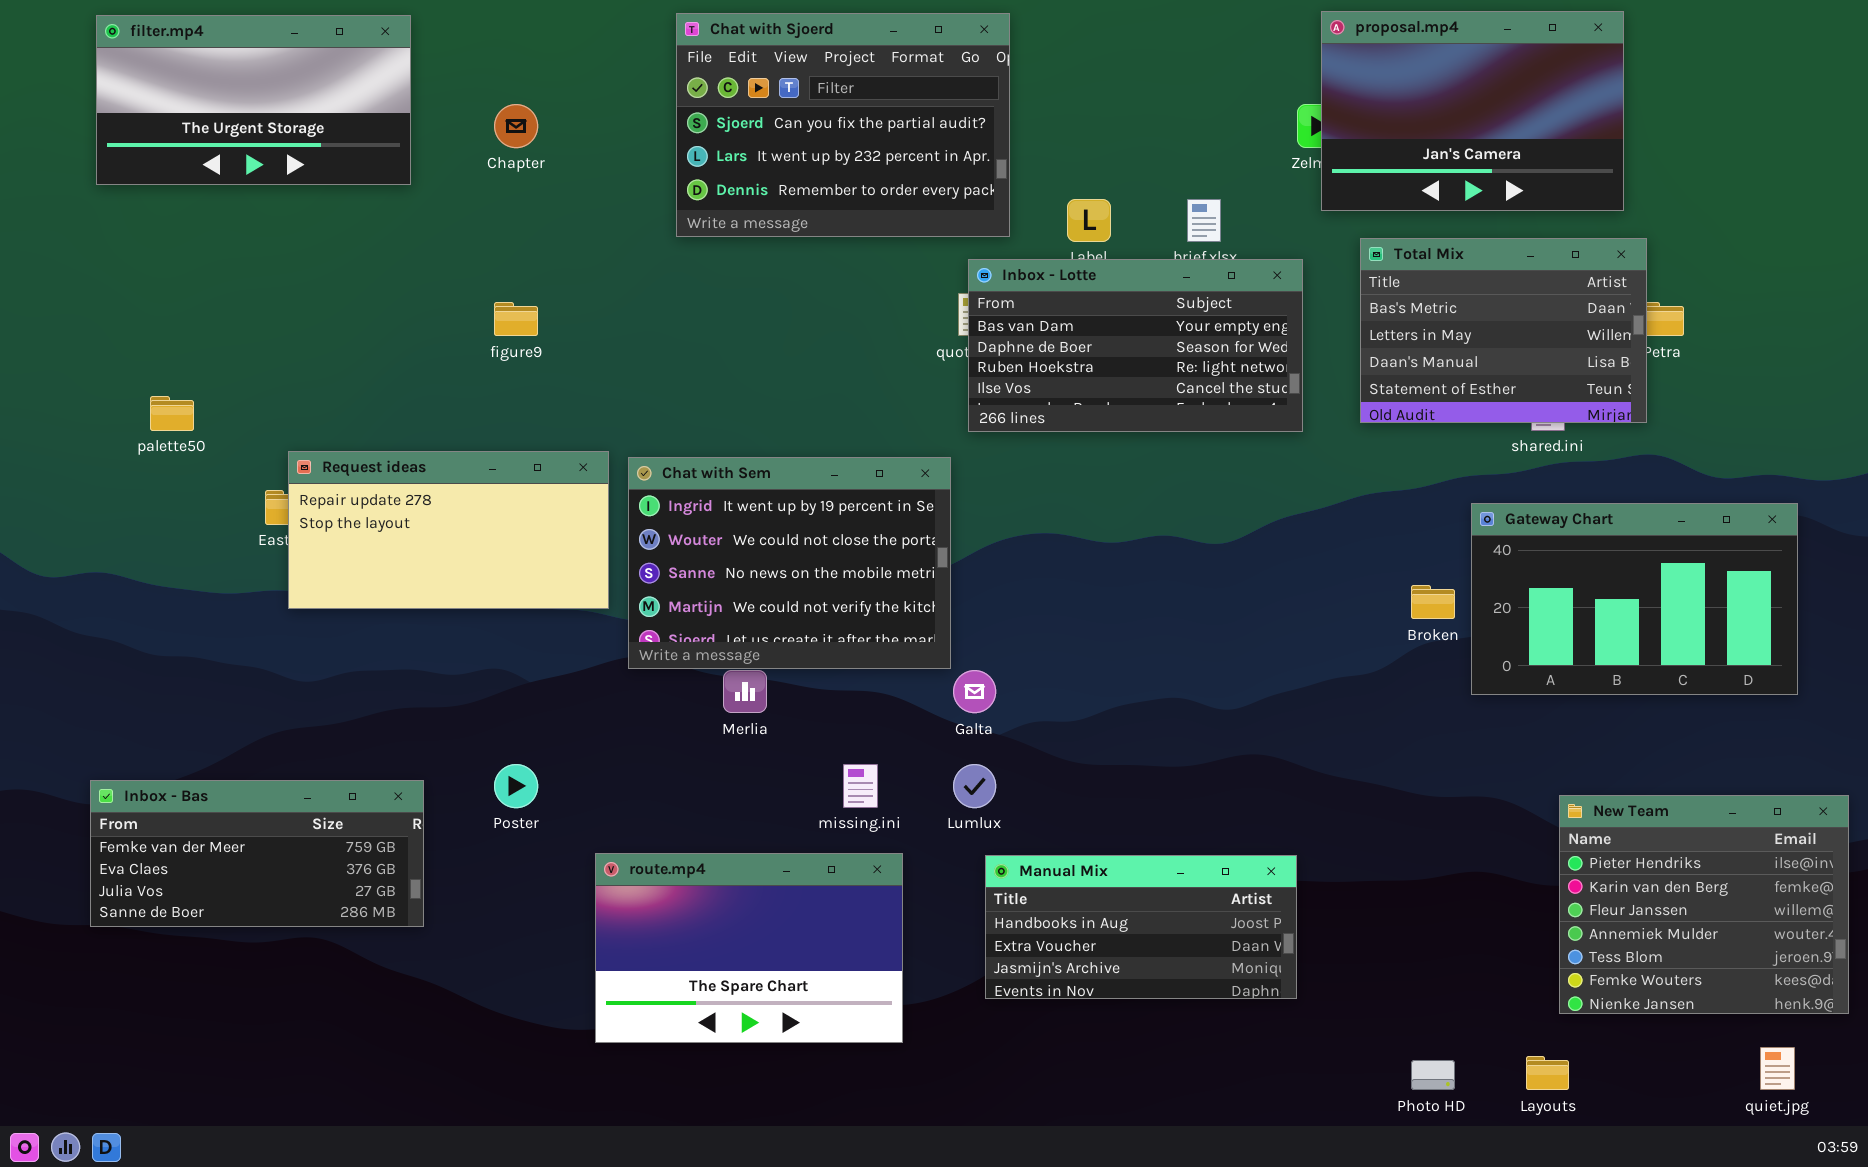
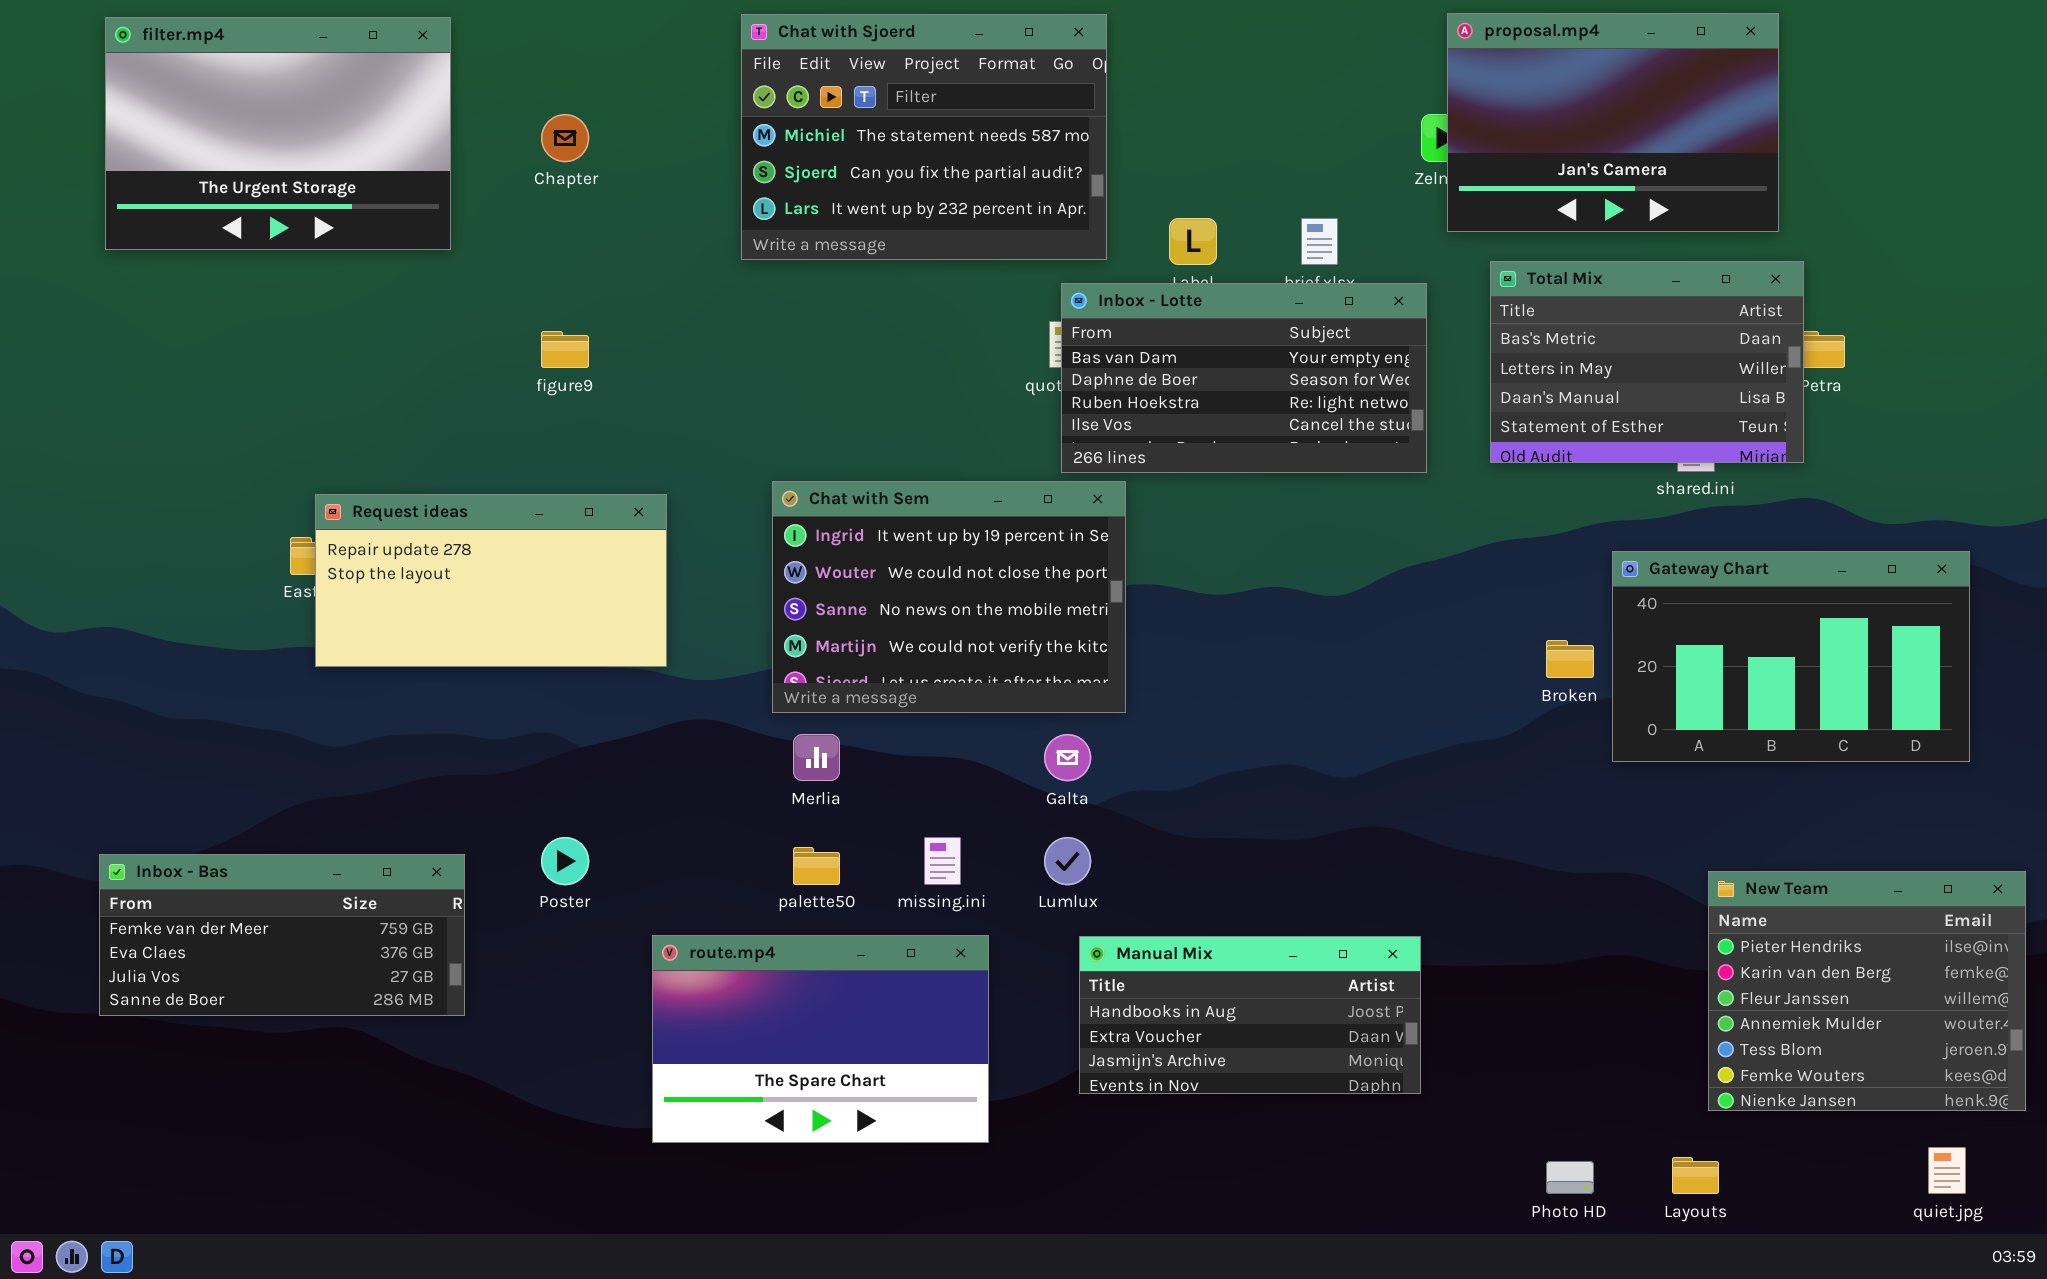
Chat with Sjoerd: [676,13,1010,237] -> [741,14,1107,260], scrolled up 1 row
filter.mp4: [96,15,411,185] -> [105,17,451,250], resized
palette50: [150,396,194,431] -> [793,847,840,885], moved
Chat with Sem: [628,457,951,669] -> [772,481,1126,713], moved

